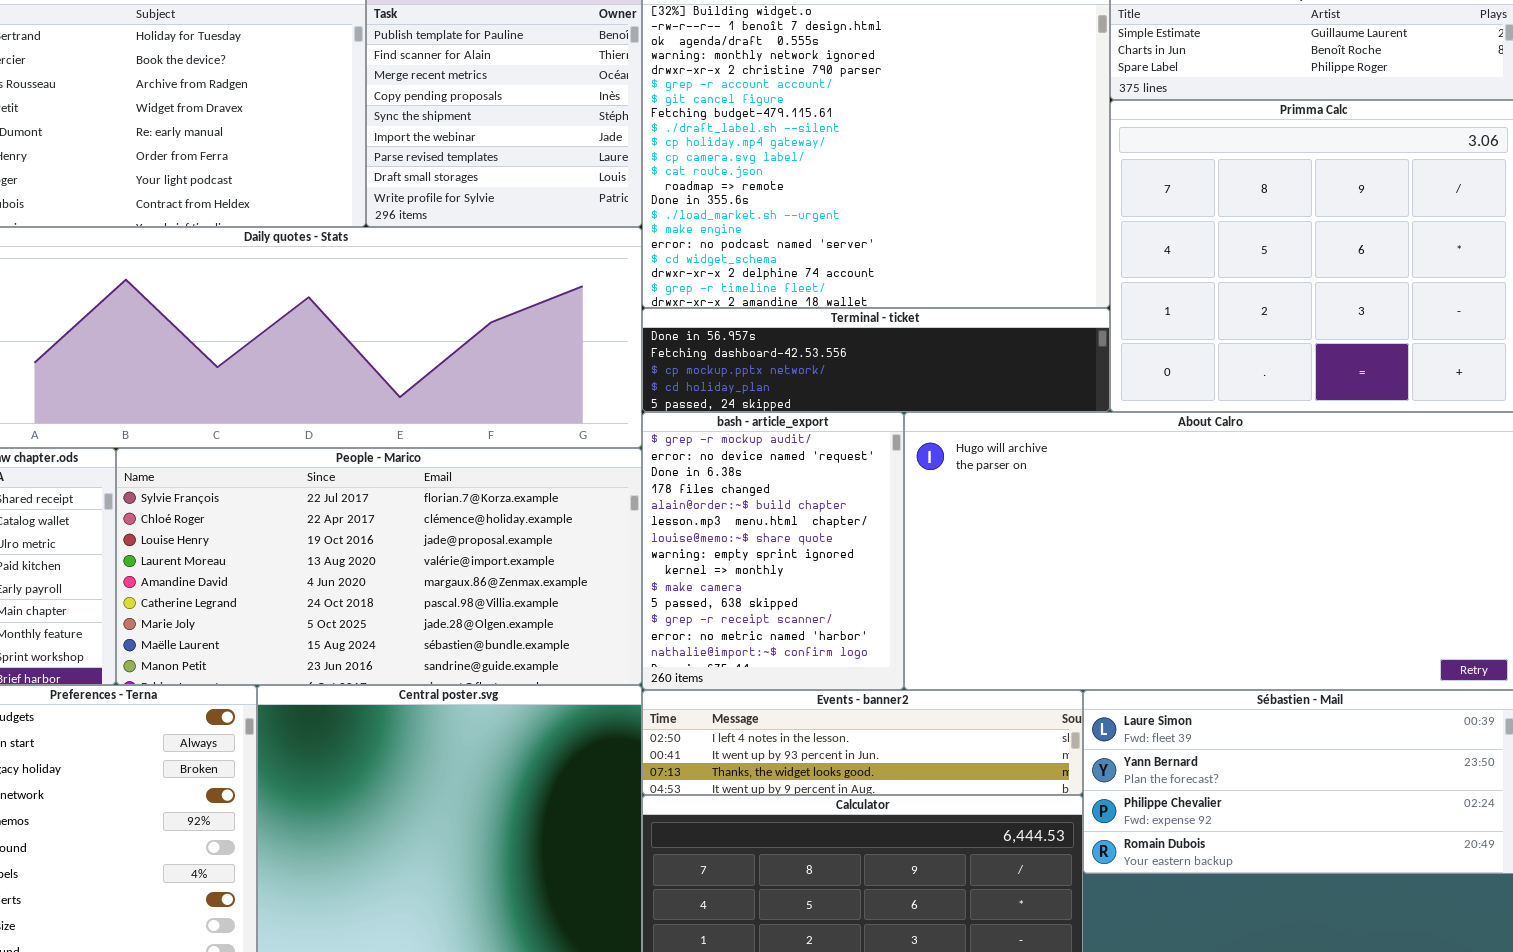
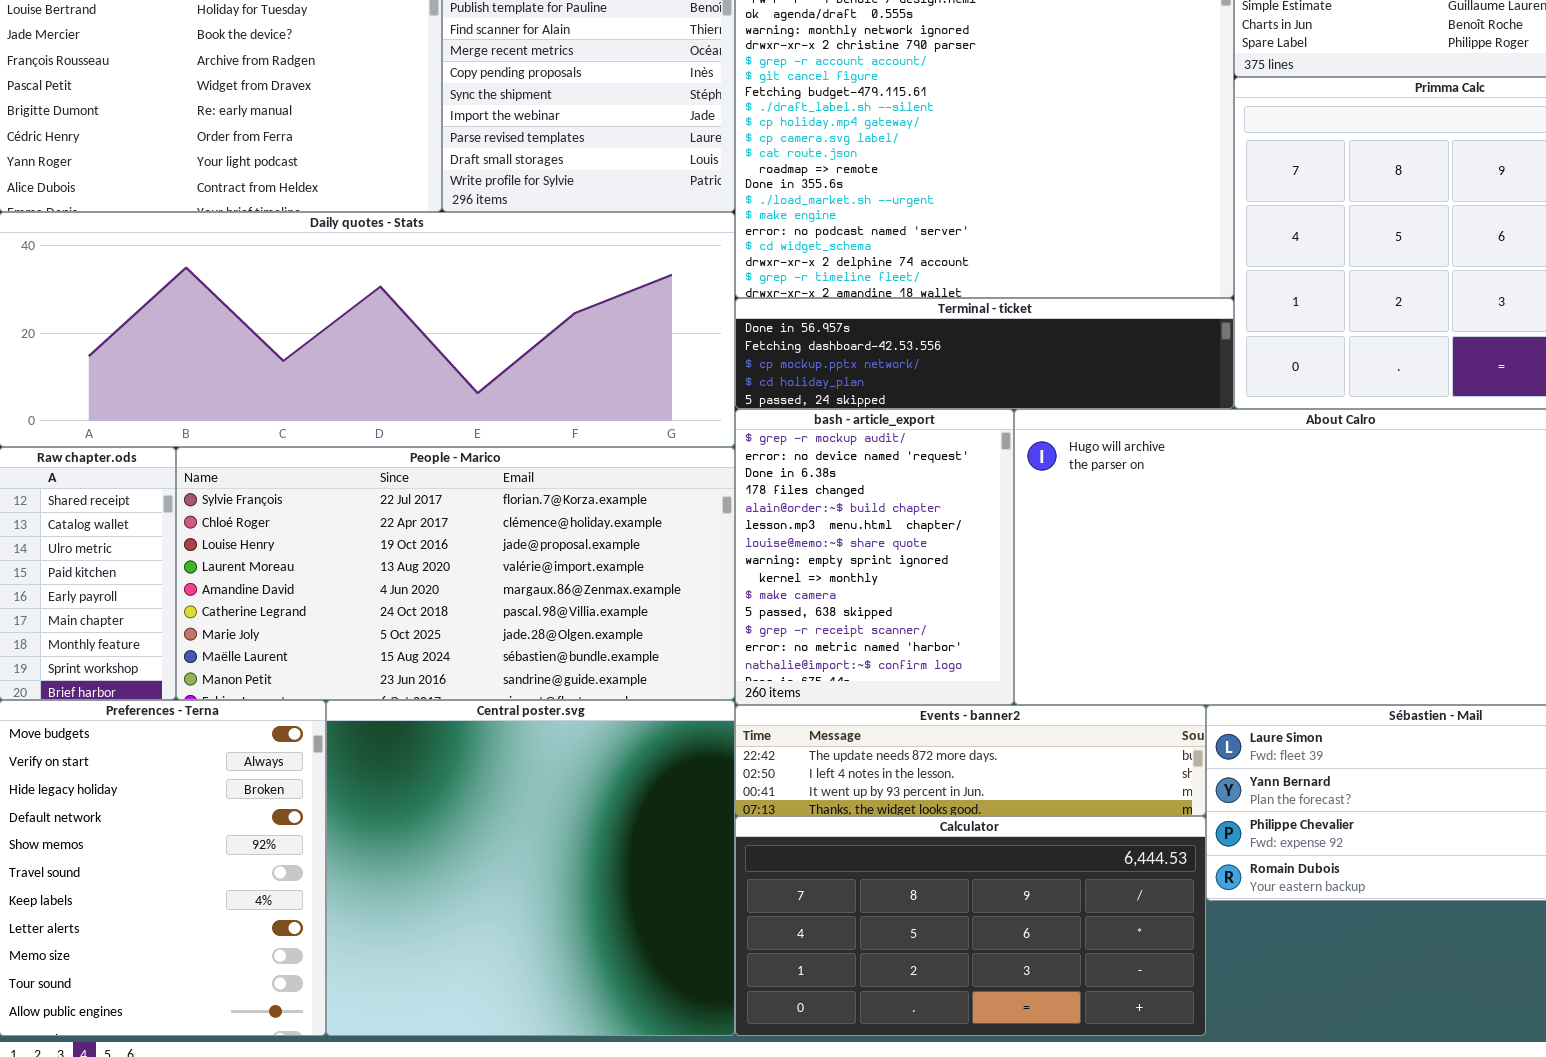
Events - banner2: [642,690,1083,795] -> [735,705,1206,816], scrolled up 1 row

